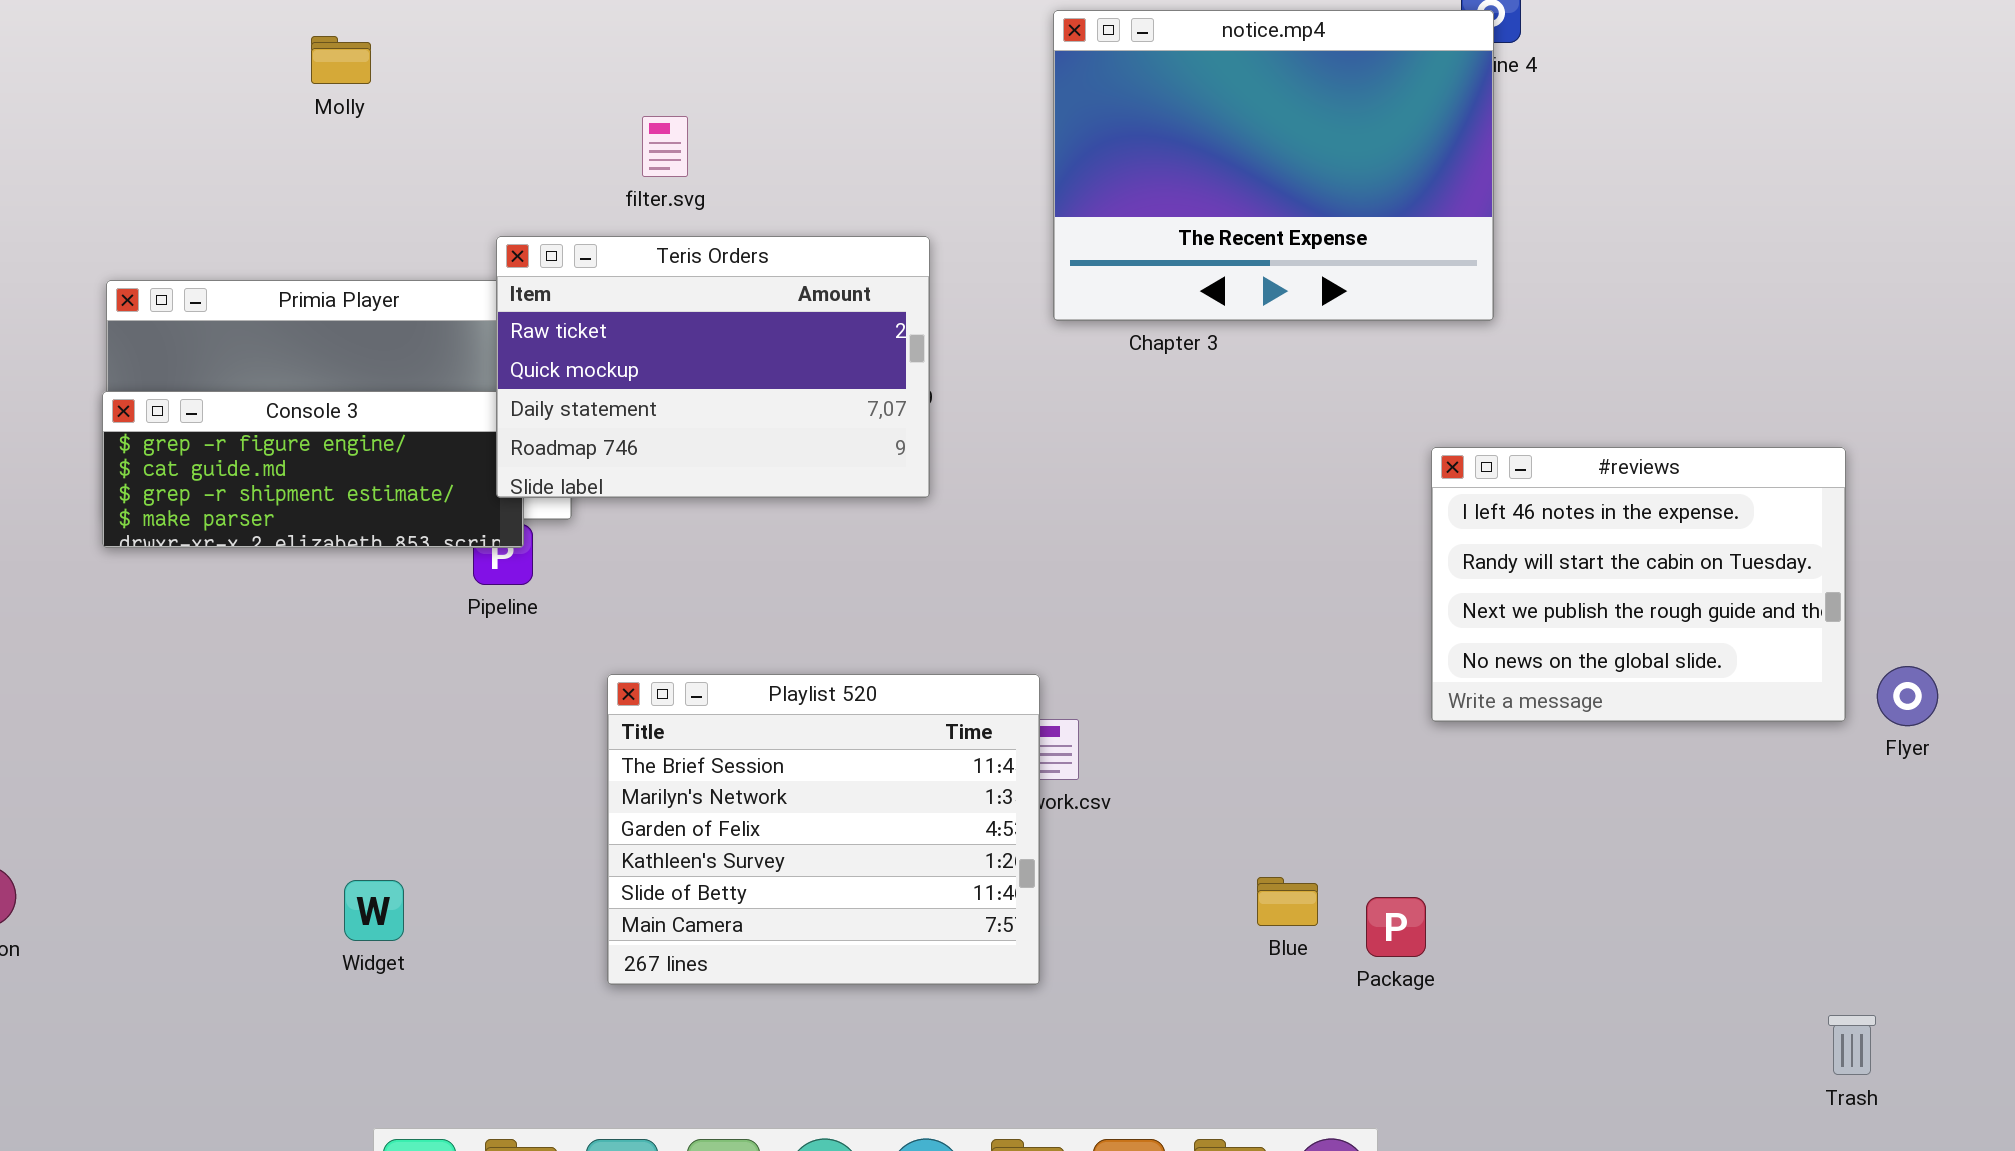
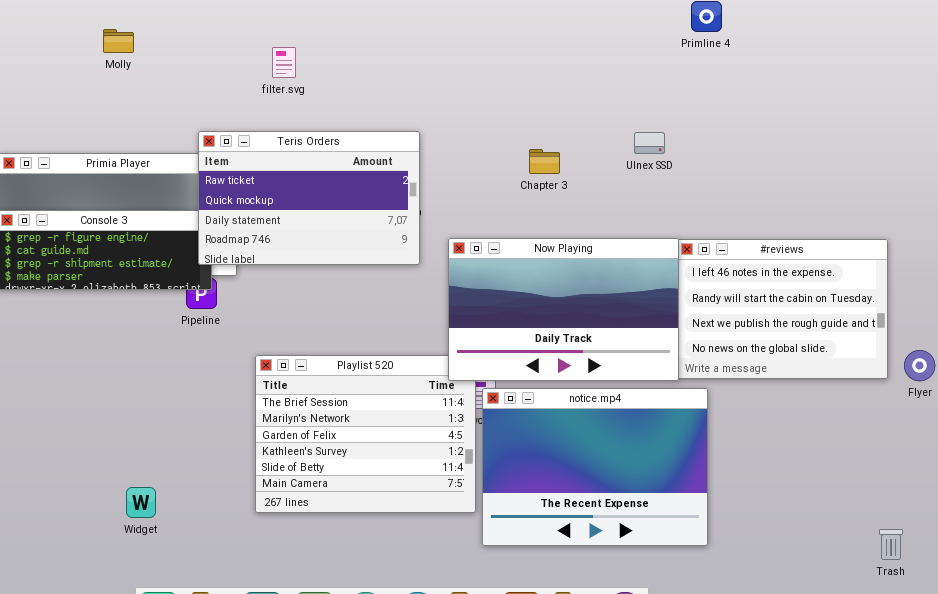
notice.mp4: [1053,10,1494,321] -> [482,388,708,546], moved
filter.svg: [642,116,688,177] -> [272,47,296,78], moved
Now Playing: none -> [448,238,679,381], opened
Widget: [344,880,404,941] -> [126,487,156,518], moved

